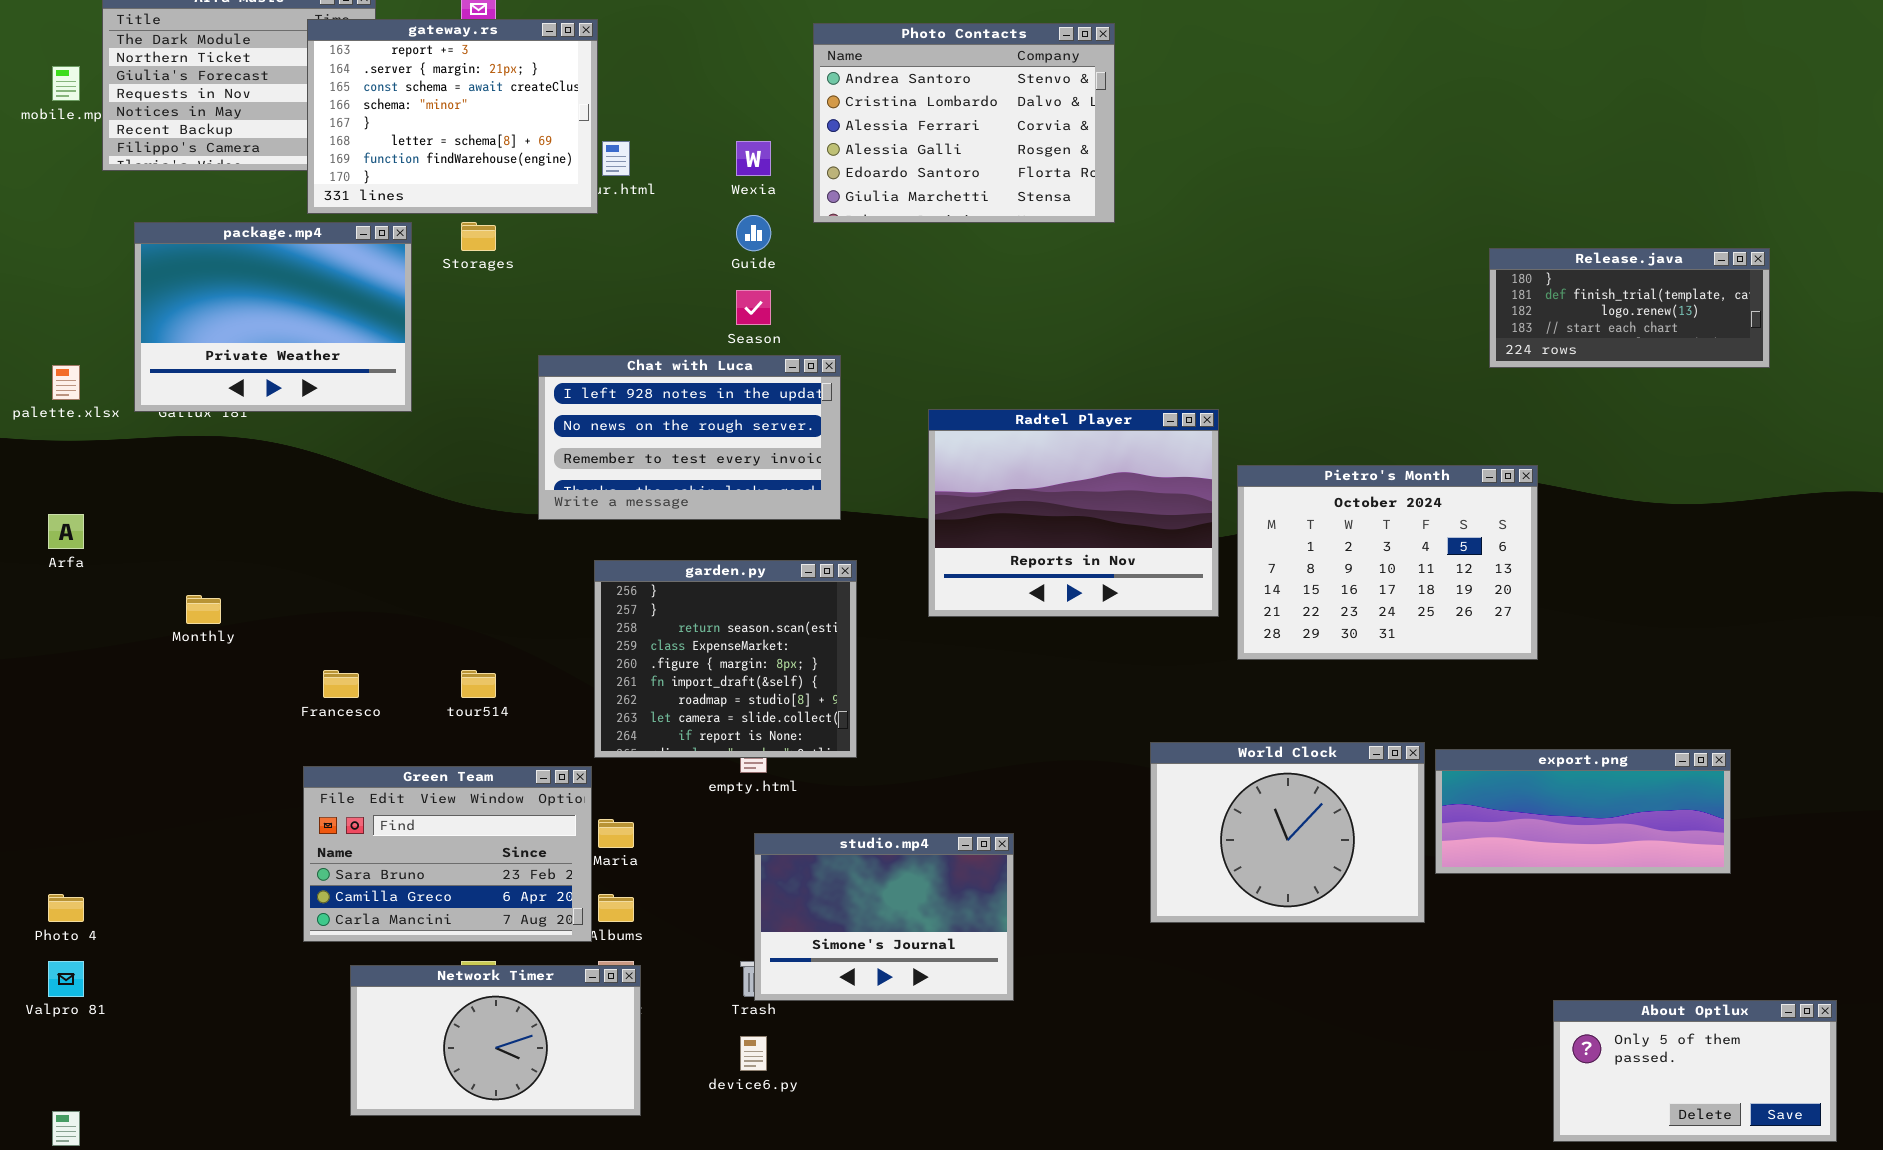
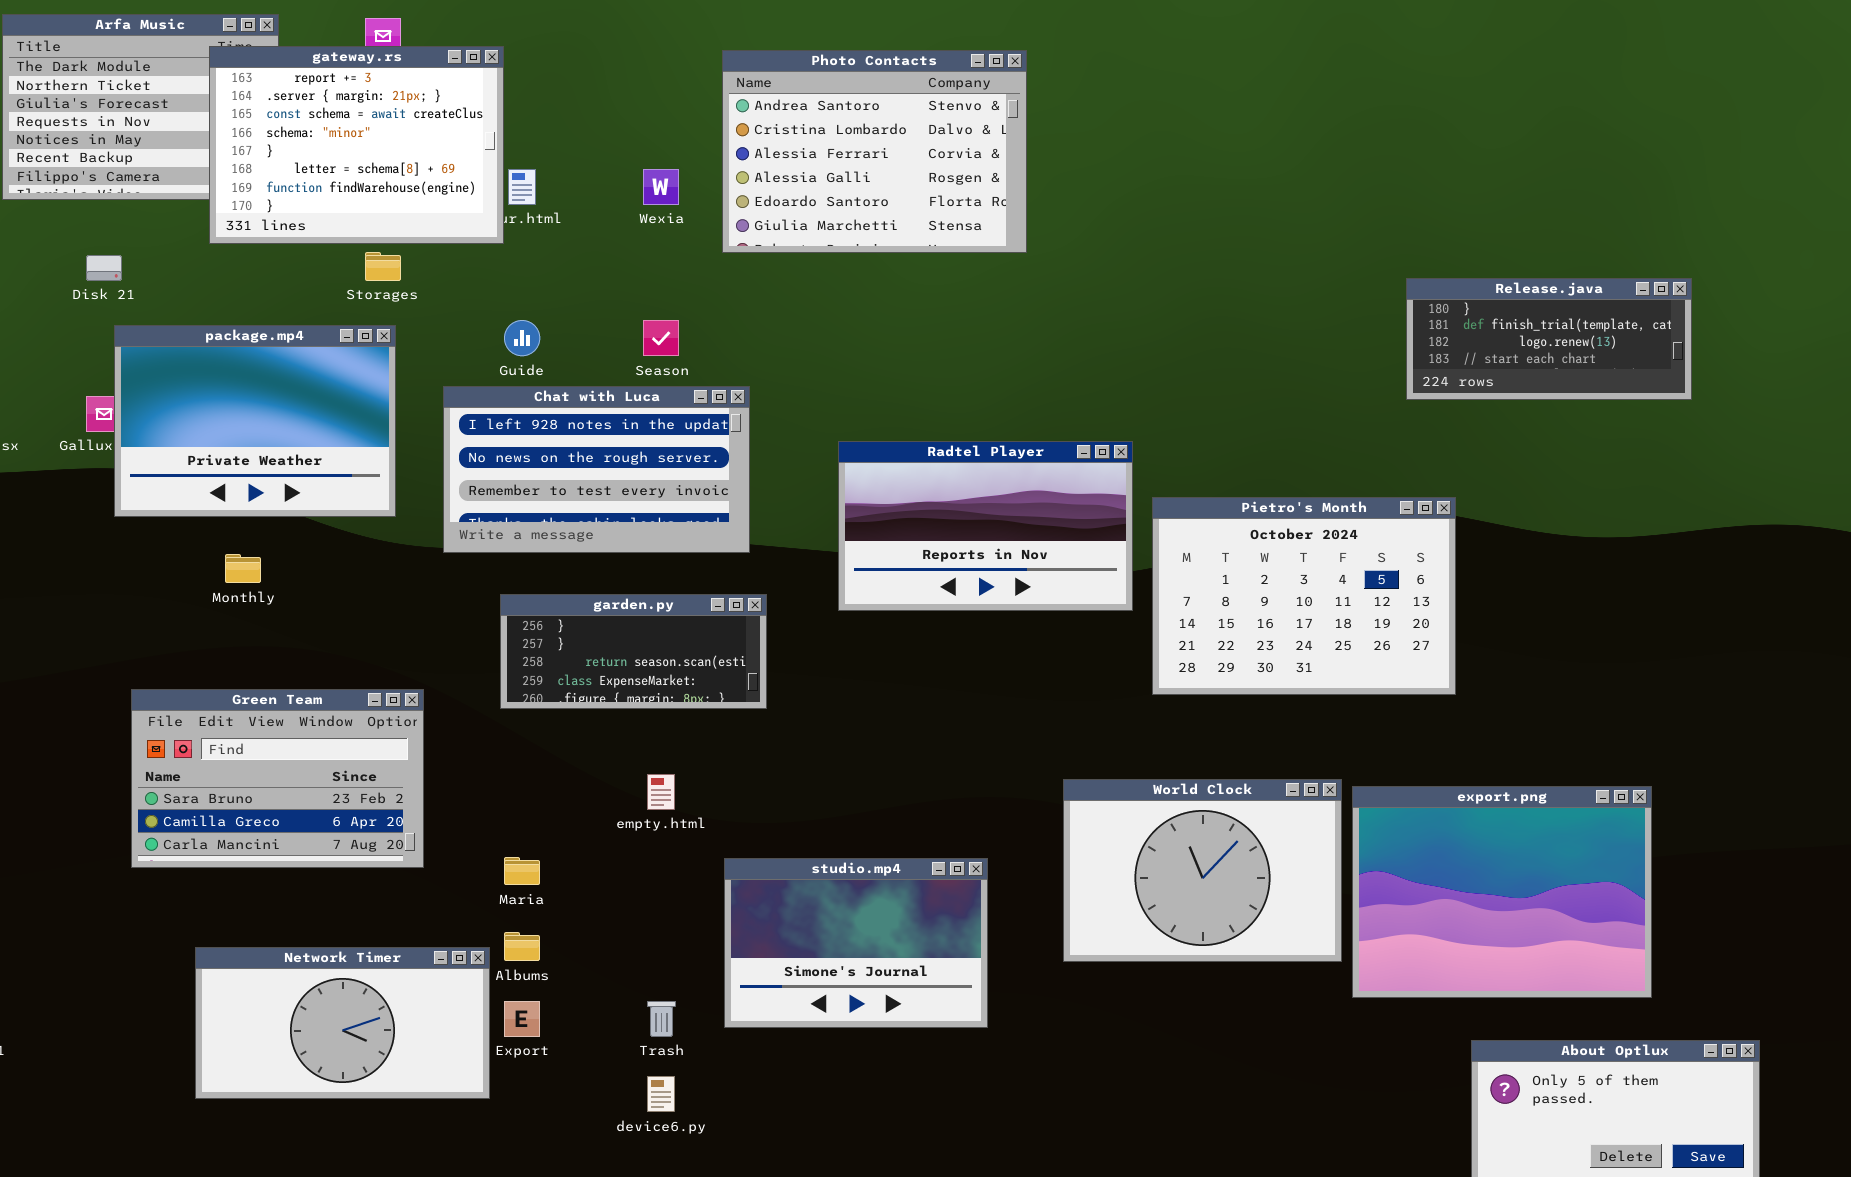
Guide: [736,215,771,251] -> [504,320,540,356], moved
package.mp4: [134,222,412,412] -> [114,325,396,517], moved
Radtel Player: [928,409,1219,617] -> [838,441,1133,611], resized
garden.py: [594,560,857,758] -> [500,594,767,709], resized
Monthly: [186,595,221,624] -> [225,554,261,583], moved
export.png: [1435,749,1731,874] -> [1352,786,1652,998], resized
Green Team: [303,766,592,942] -> [131,689,424,868], moved
studio.mp4: [754,833,1014,1001] -> [724,858,988,1028], moved
Network Timer: [350,965,641,1116] -> [195,947,490,1099], moved

